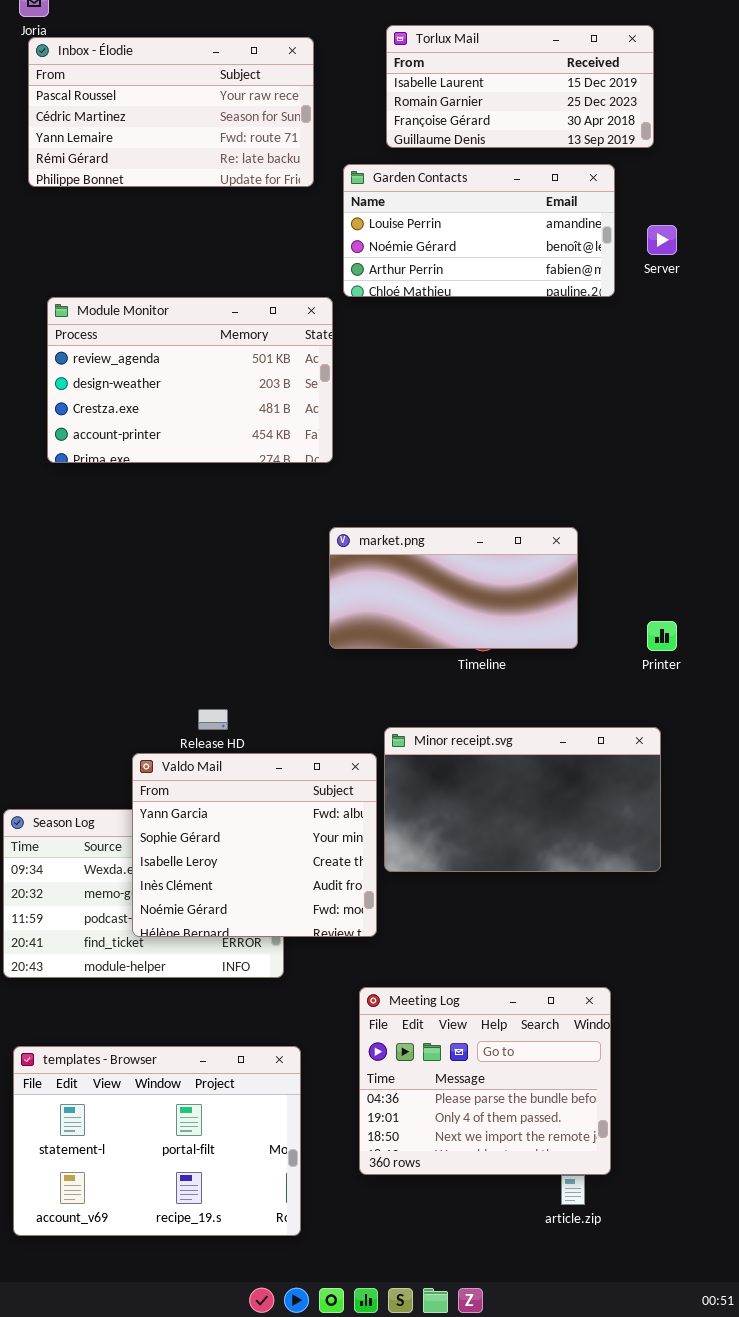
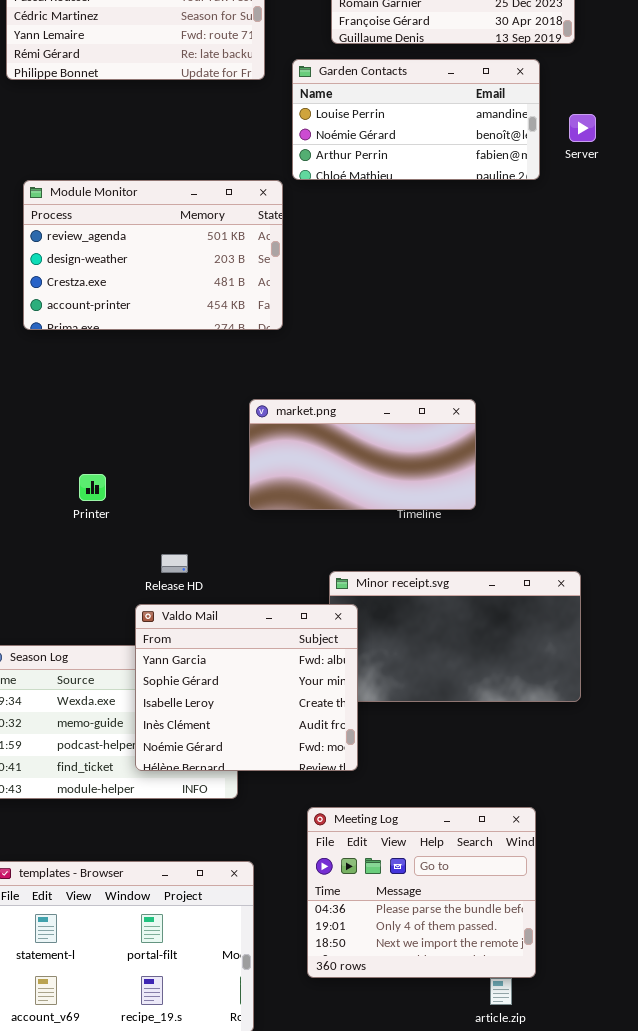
market.png: [329,527,578,649] -> [249,399,476,510], moved
Printer: [647,621,677,651] -> [79,474,106,501], moved
Valdo Mail: [132,753,377,937] -> [135,604,358,771], moved

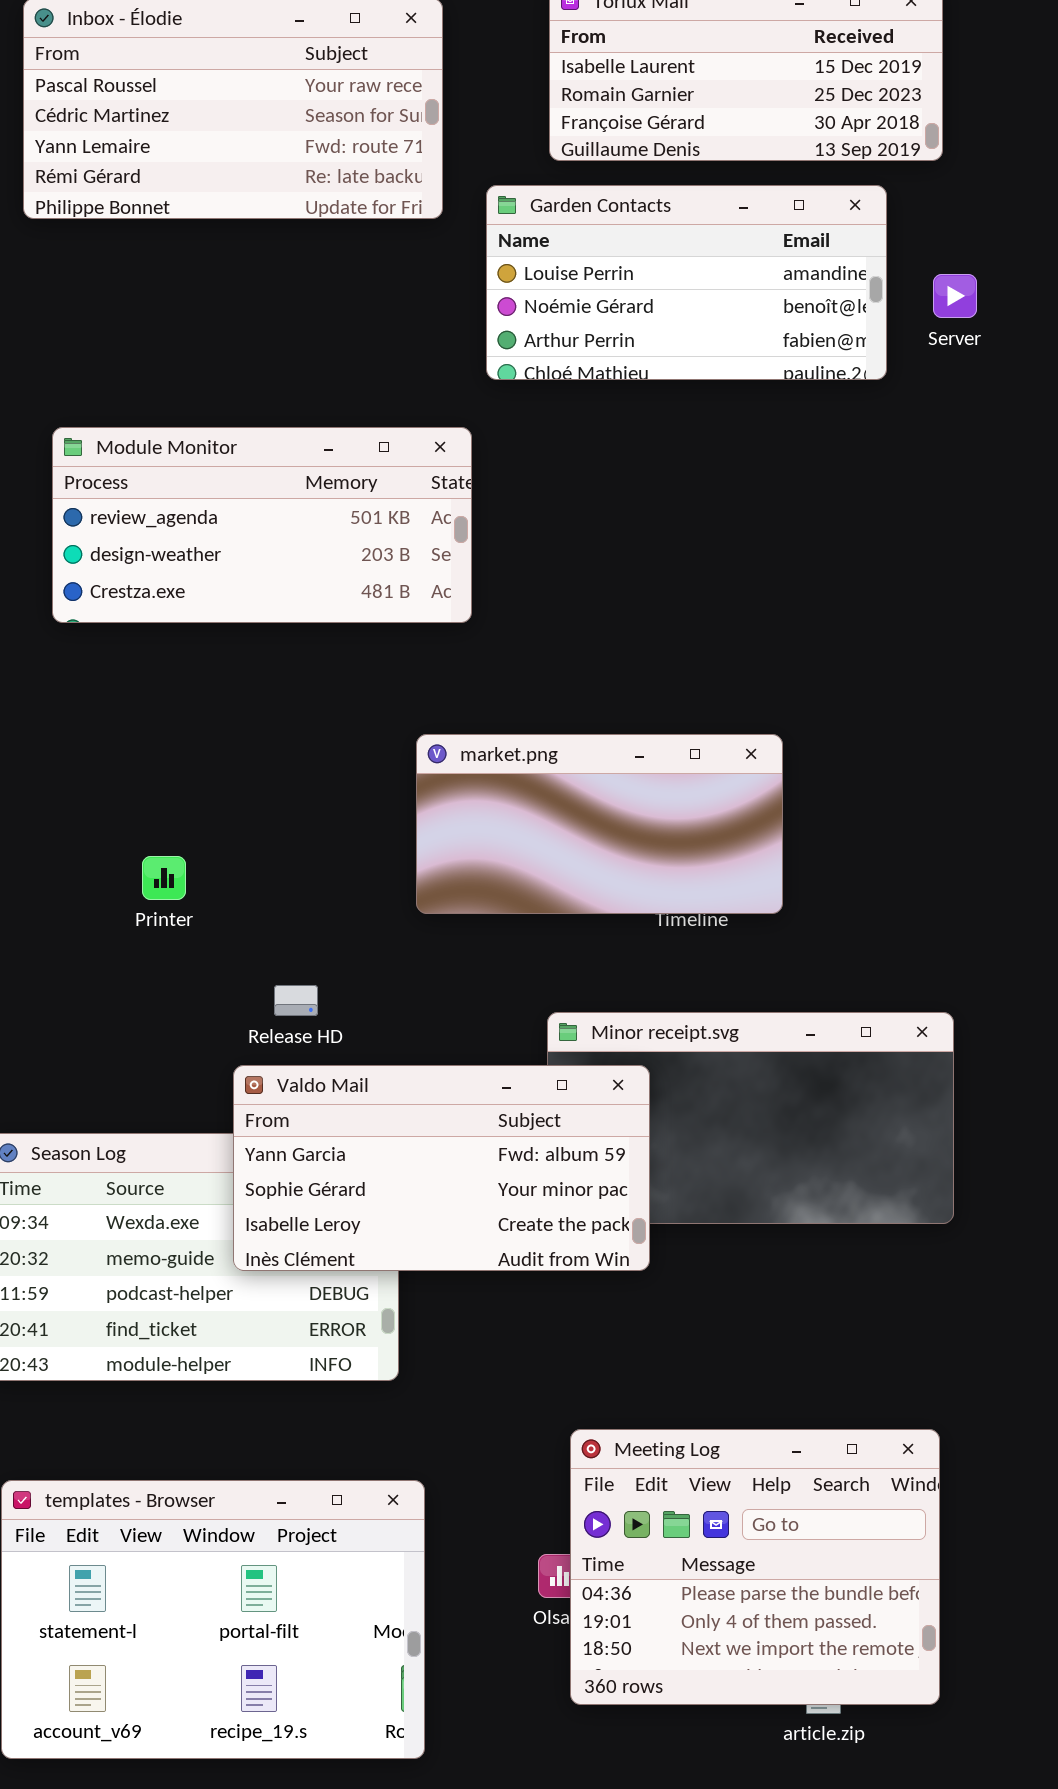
Module Monitor: [23,180,283,330] -> [52,427,472,623], resized
Valdo Mail: [135,604,358,771] -> [233,1065,650,1271], resized
Meeting Log: [307,807,536,978] -> [570,1429,940,1705], moved

